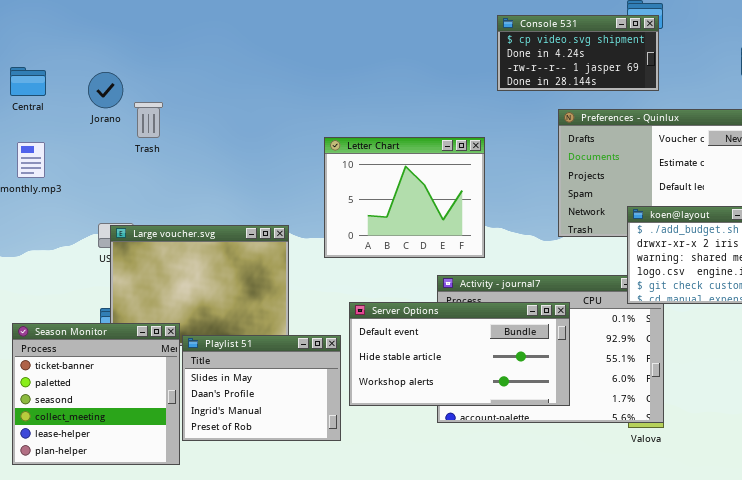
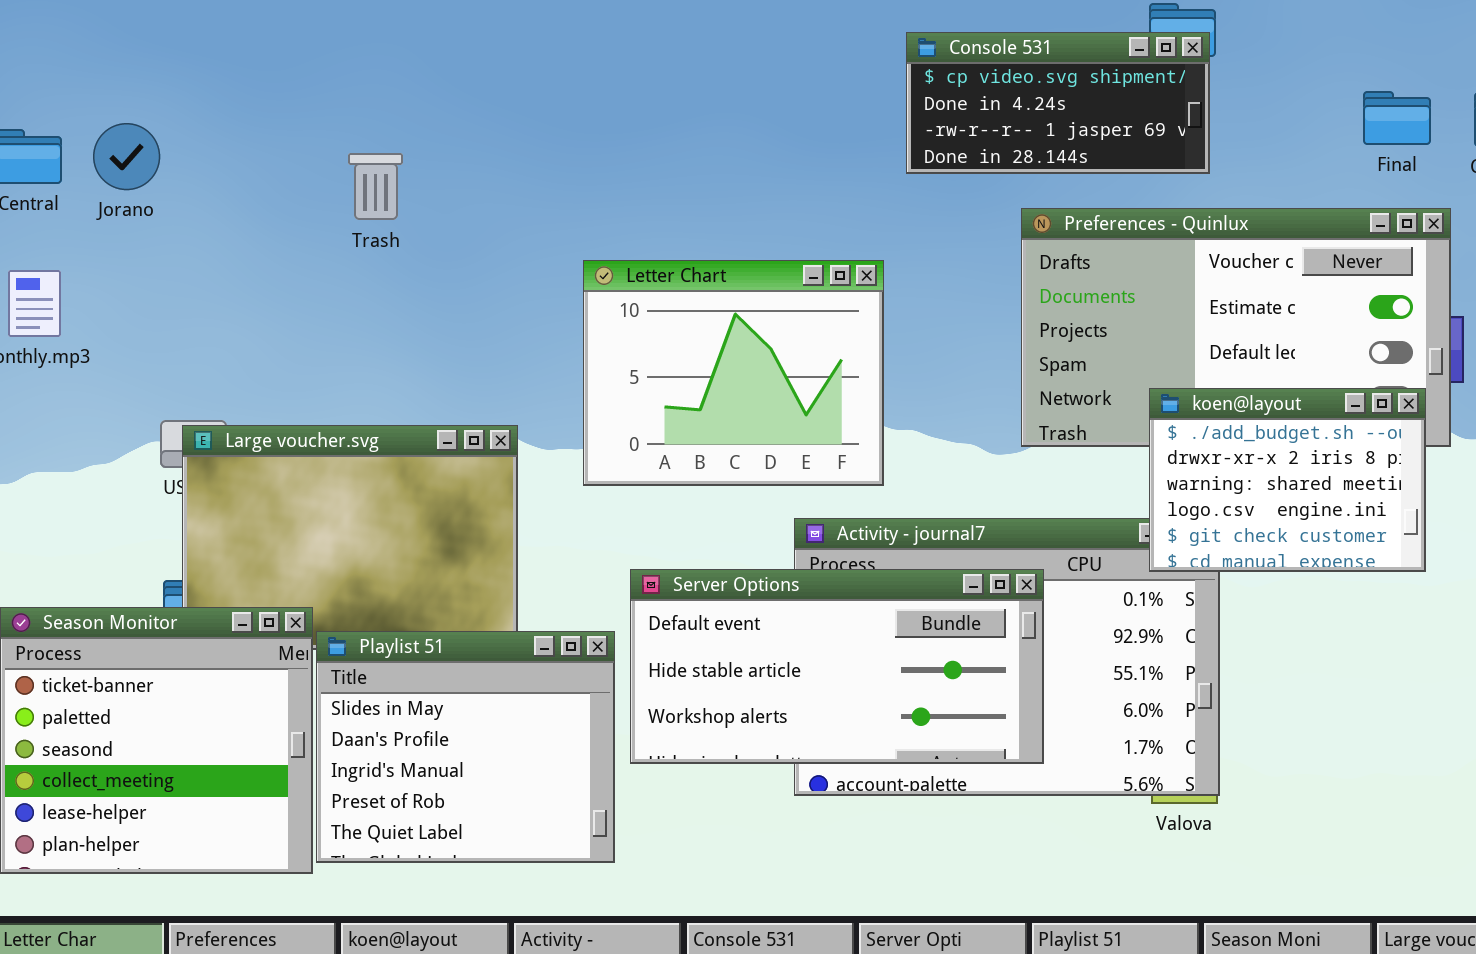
Jorano: [88,72,123,108] -> [93,123,160,190], moved
Trash: [134,102,163,138] -> [348,153,403,220], moved
Playlist 51: [182,335,341,441] -> [316,631,615,863], resized

